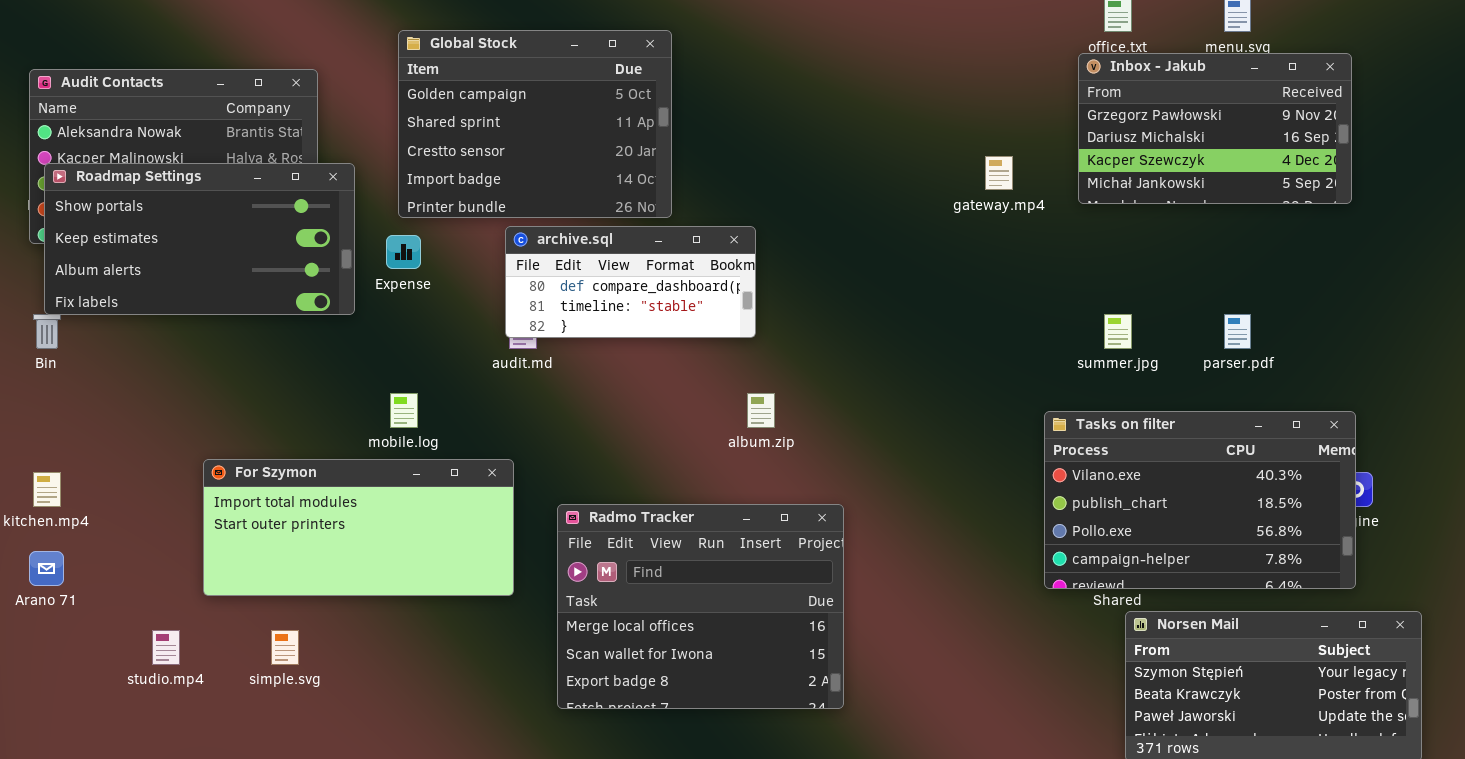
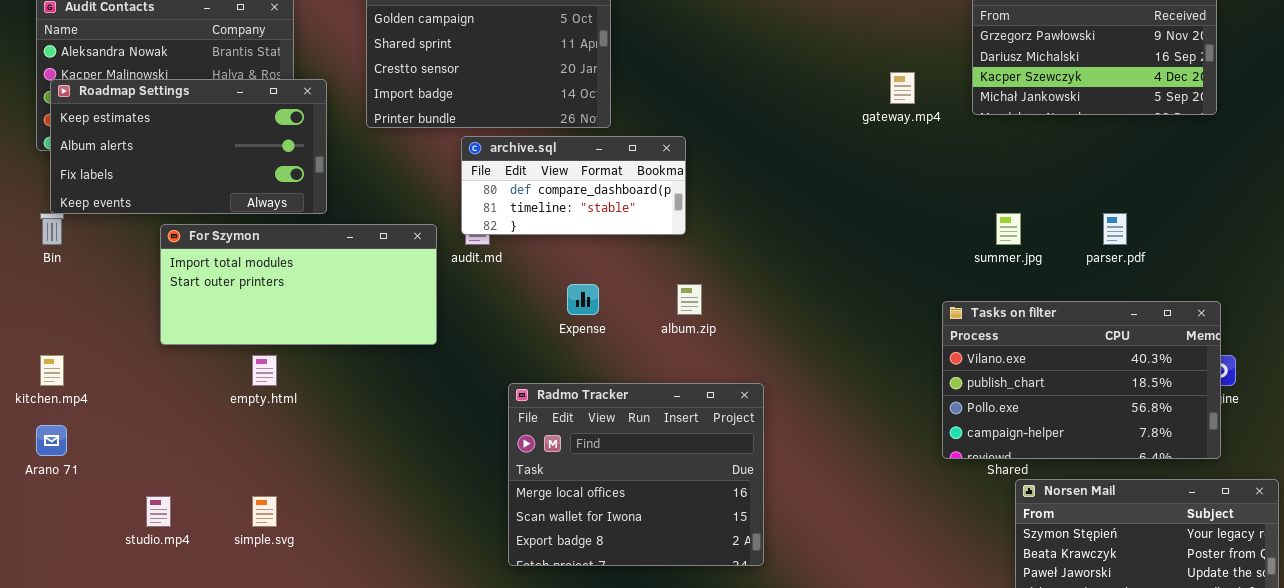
Roadmap Settings: [44,163,355,315] -> [50,79,327,214], scrolled down 1 row
Expense: [386,235,421,269] -> [567,284,599,315], moved
For Szymon: [203,459,514,596] -> [160,224,437,345], moved

